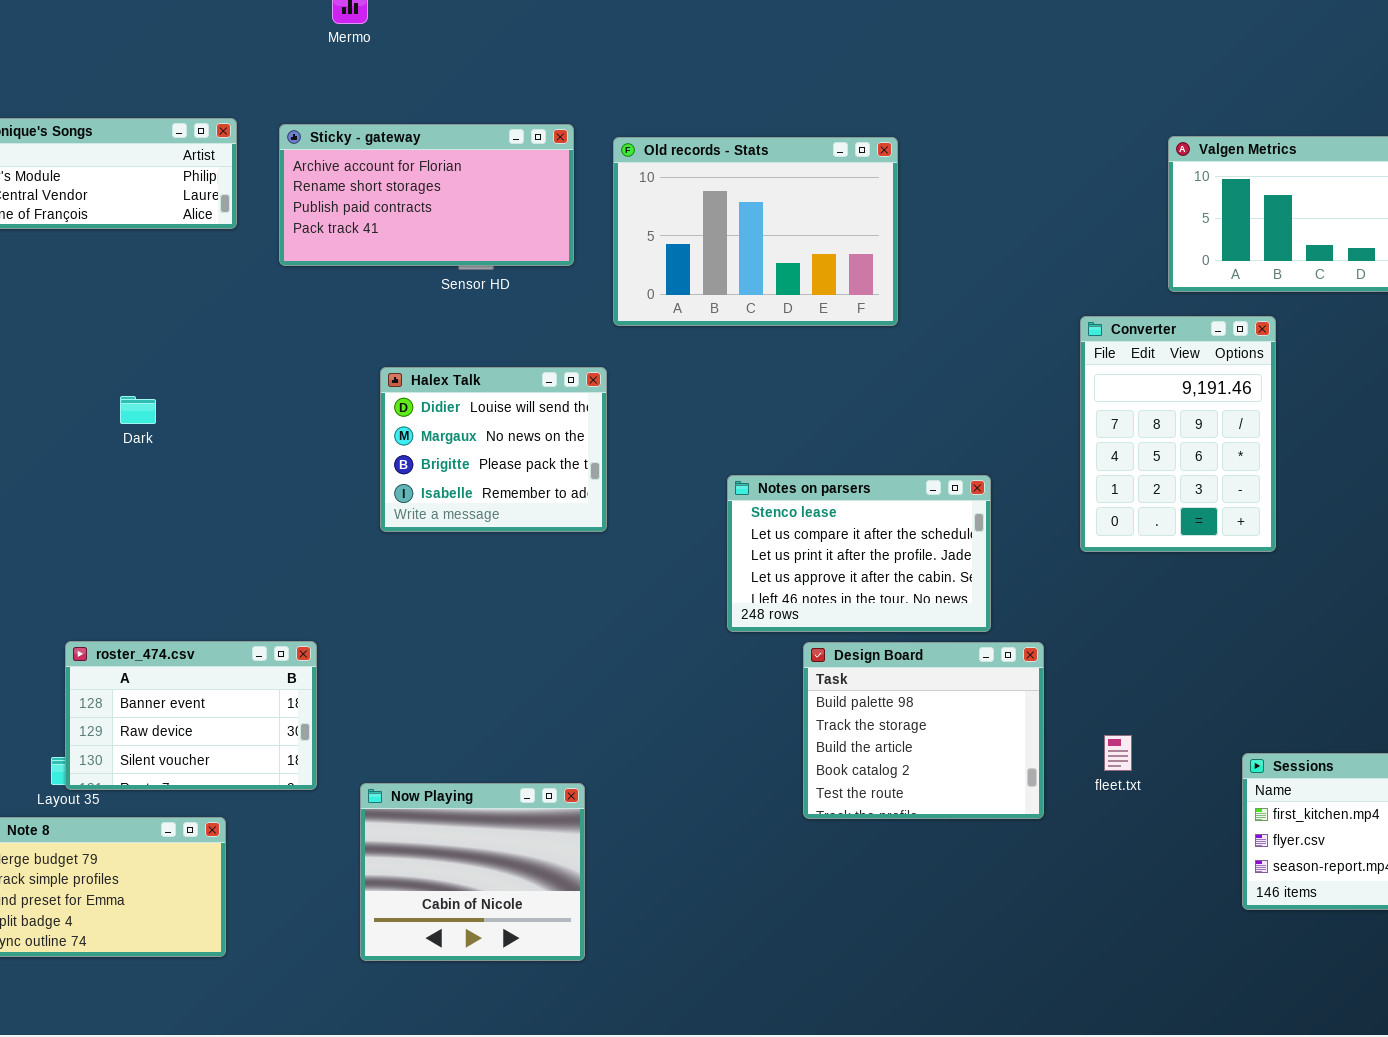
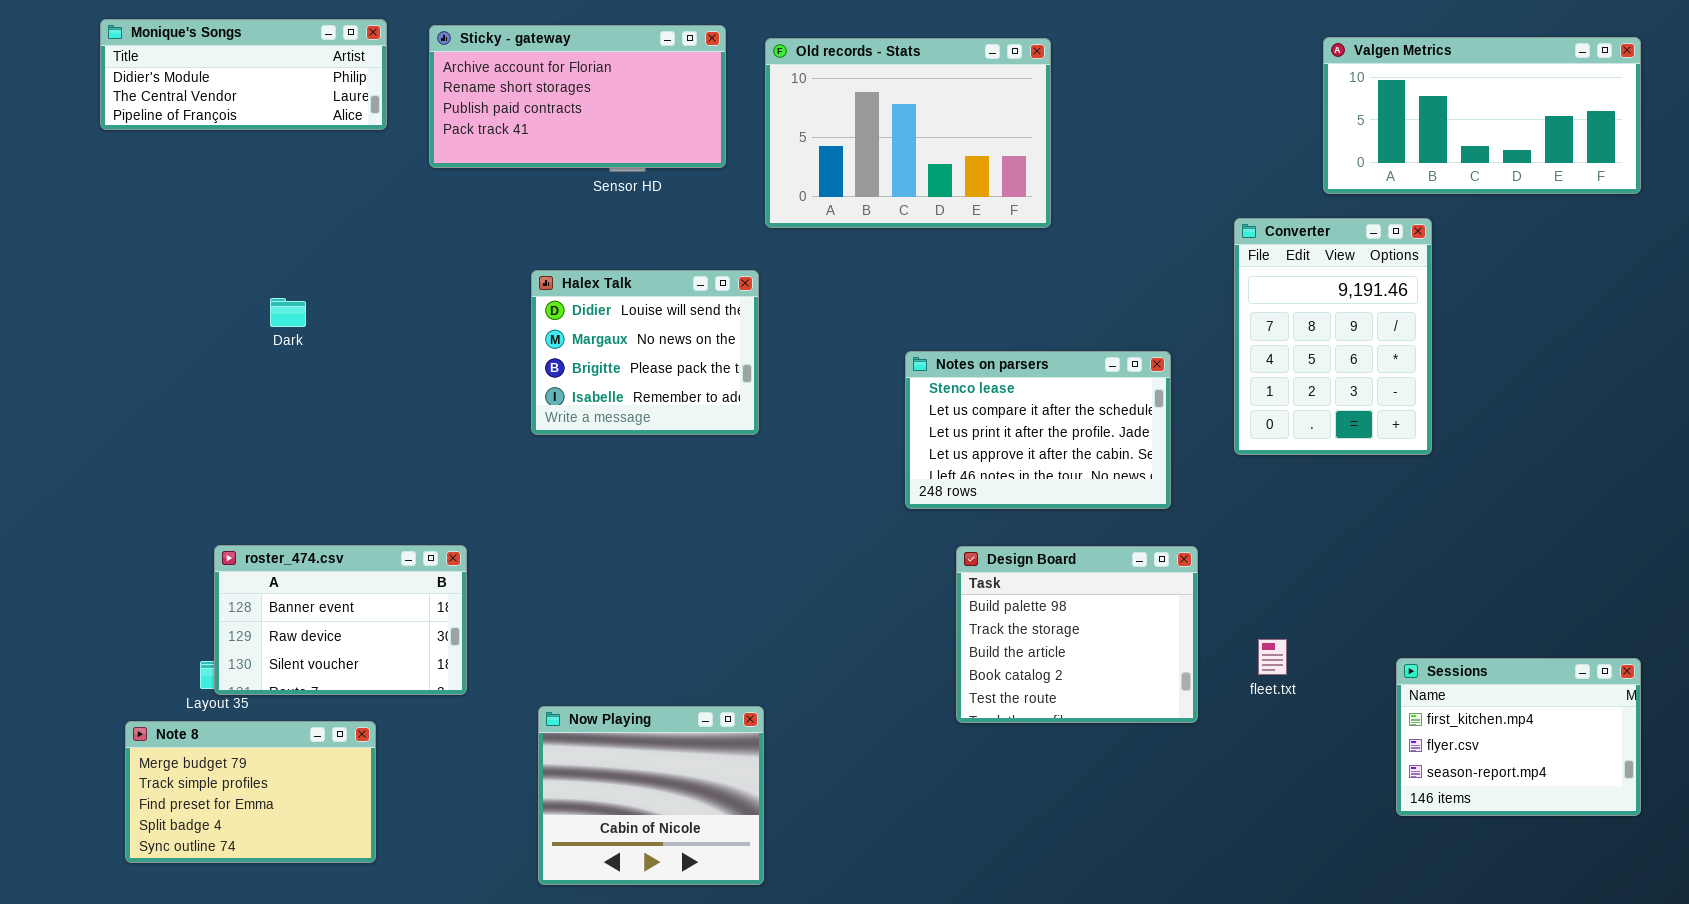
Notes on parsers: [727,475,991,632] -> [905,351,1171,509], moved
Now Playing: [360,783,585,961] -> [538,706,764,885], moved

